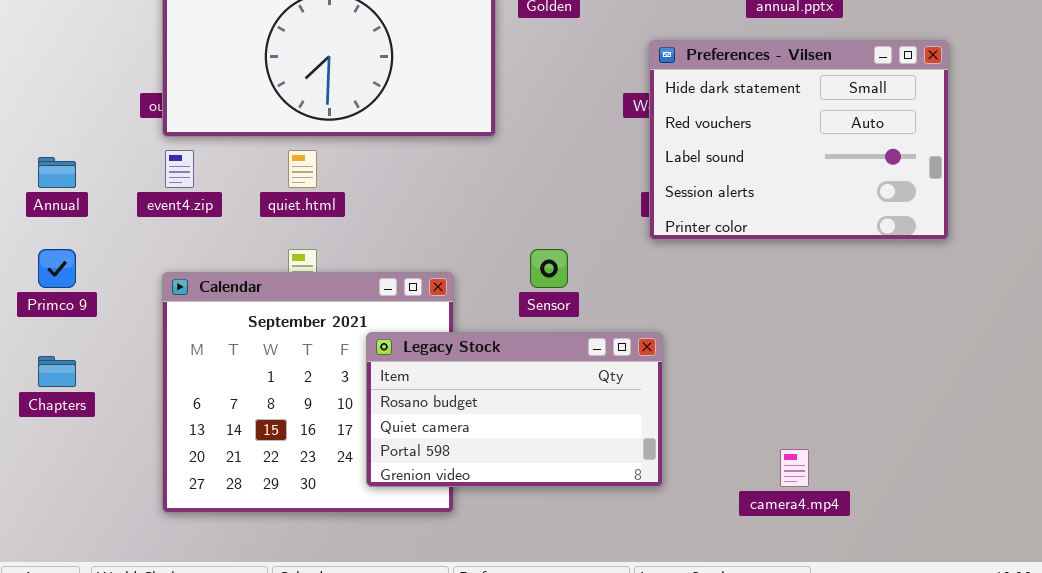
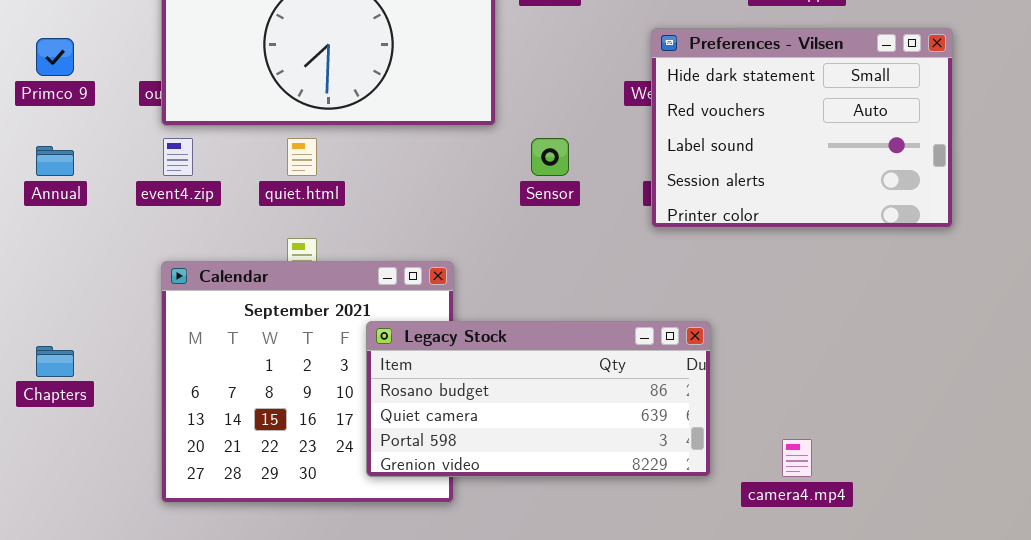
Primco 9: [38,249,76,288] -> [36,38,74,76], moved
Sensor: [530,249,568,288] -> [531,138,569,176], moved
Legacy Stock: [366,332,663,487] -> [366,321,711,477], resized

